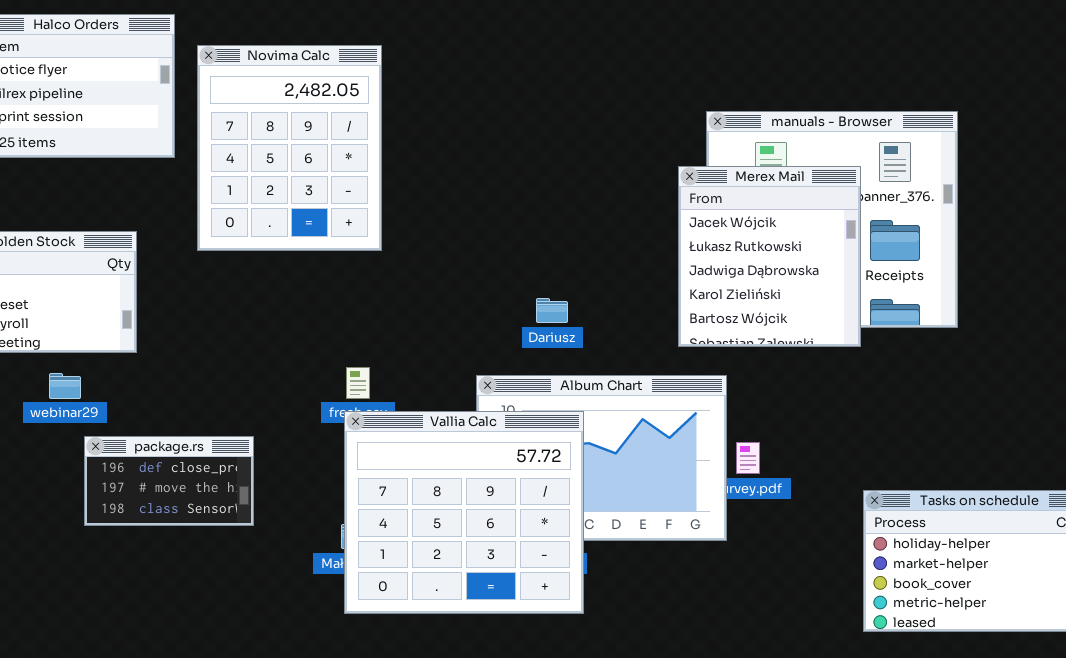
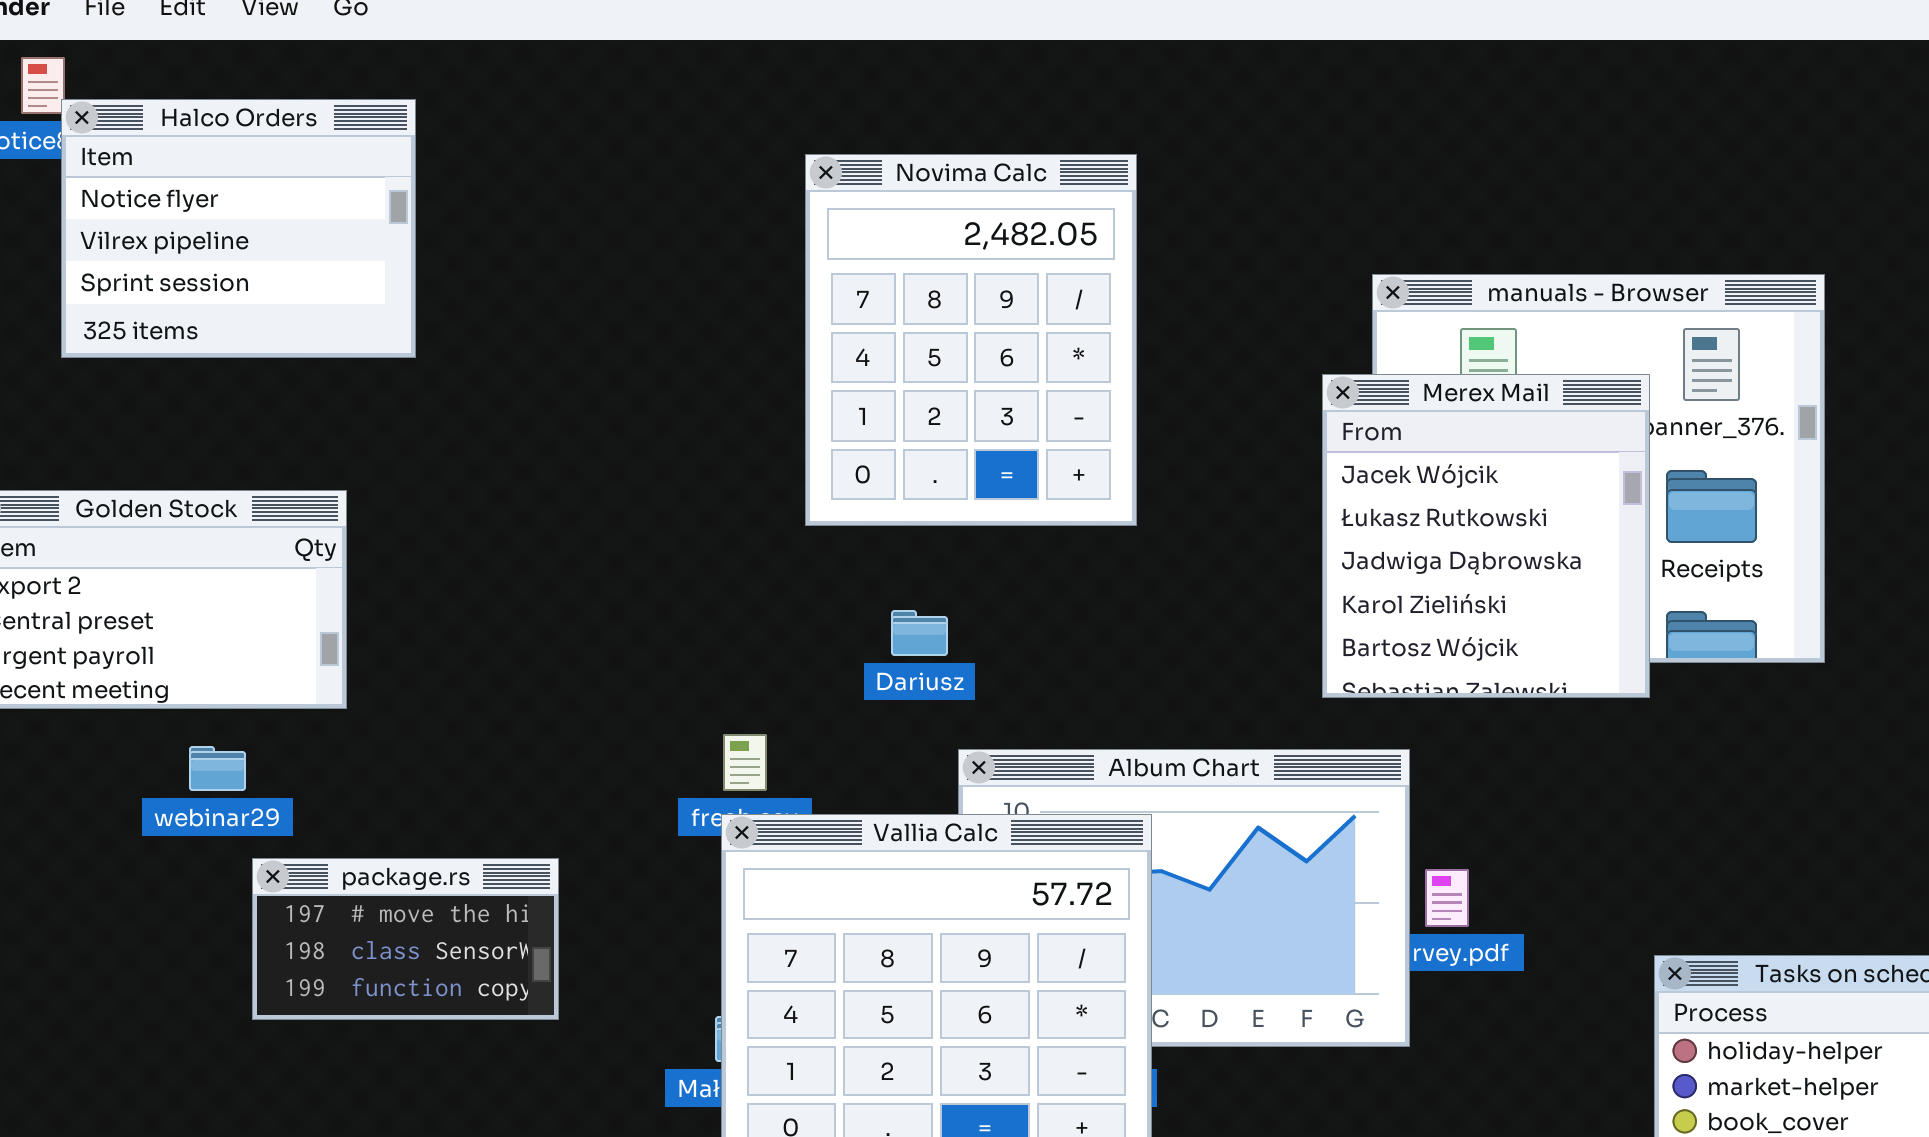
Novima Calc: [197,45,382,251] -> [805,154,1137,526], moved
Dariusz: [536,298,568,323] -> [891,610,948,656], moved
package.rs: [84,436,254,526] -> [252,858,559,1020], scrolled down 1 row

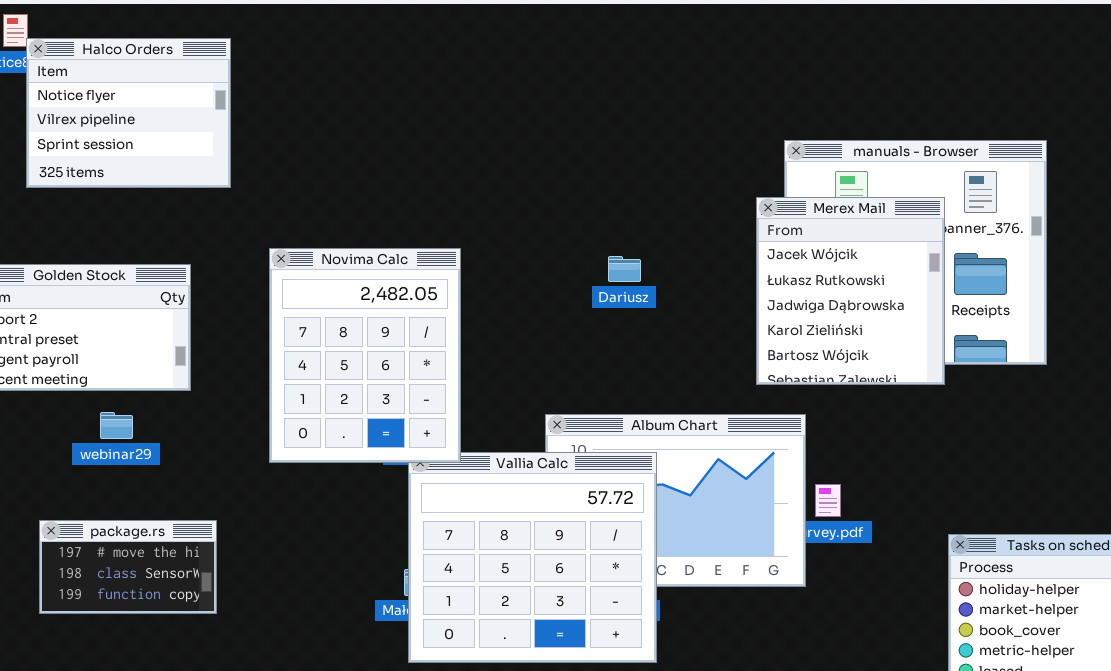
Novima Calc: [805,154,1137,526] -> [269,248,461,463], moved
Dariusz: [891,610,948,656] -> [608,256,641,282], moved
package.rs: [252,858,559,1020] -> [39,520,217,614], moved

